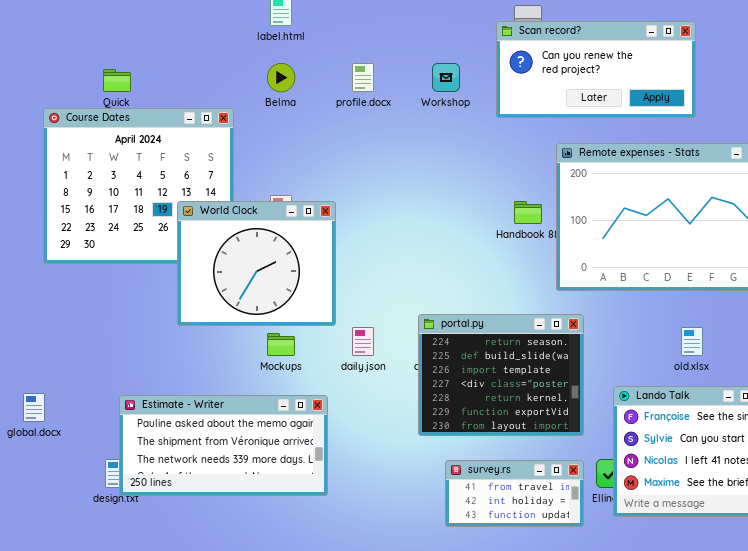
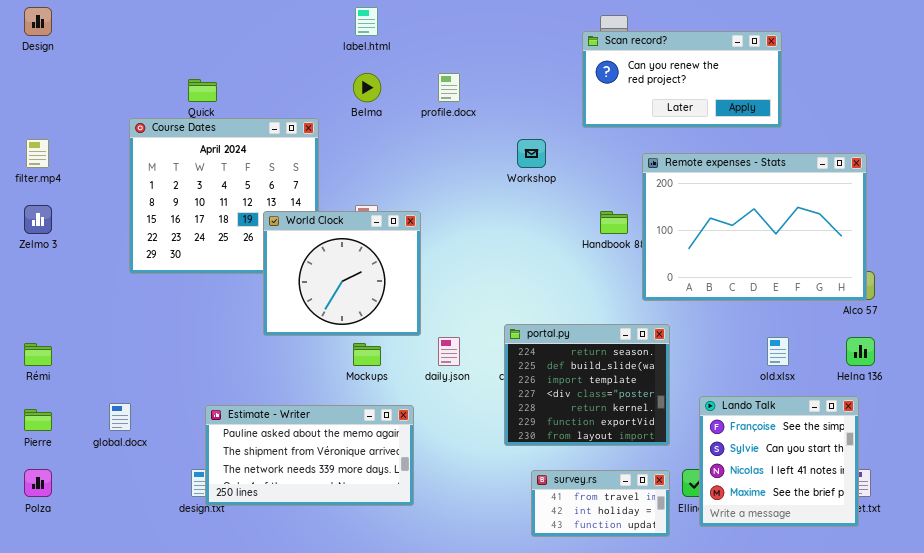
Workshop: [432,63,460,92] -> [517,139,546,168], moved

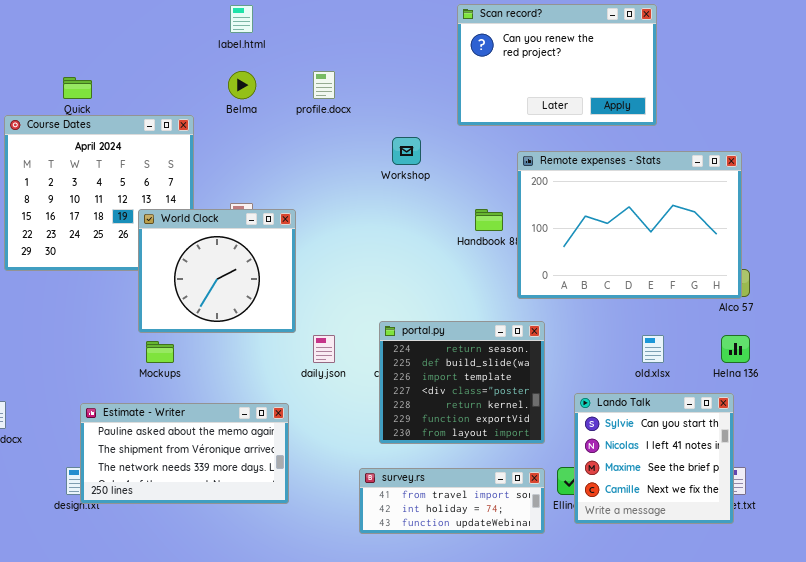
Scan record?: [582,31,782,128] -> [457,4,657,126], resized
Mockups: [353,343,381,366] -> [146,341,174,363], moved
Lando Talk: [699,396,859,527] -> [574,393,734,524], scrolled down 1 row
survey.rs: [531,470,670,537] -> [359,468,545,534], resized

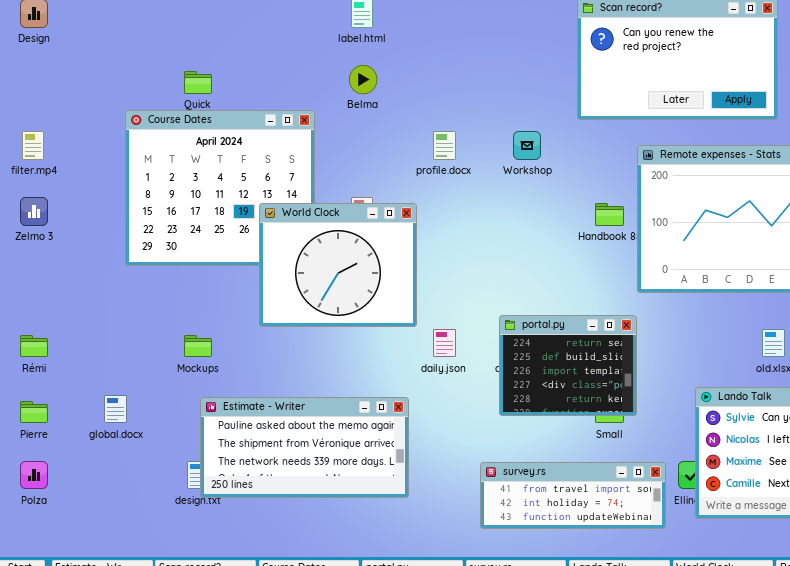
profile.docx: [313,71,335,99] -> [433,131,456,160], moved
portal.py: [379,321,545,444] -> [499,315,637,416], resized
Mockups: [146,341,174,363] -> [184,335,212,357], moved

